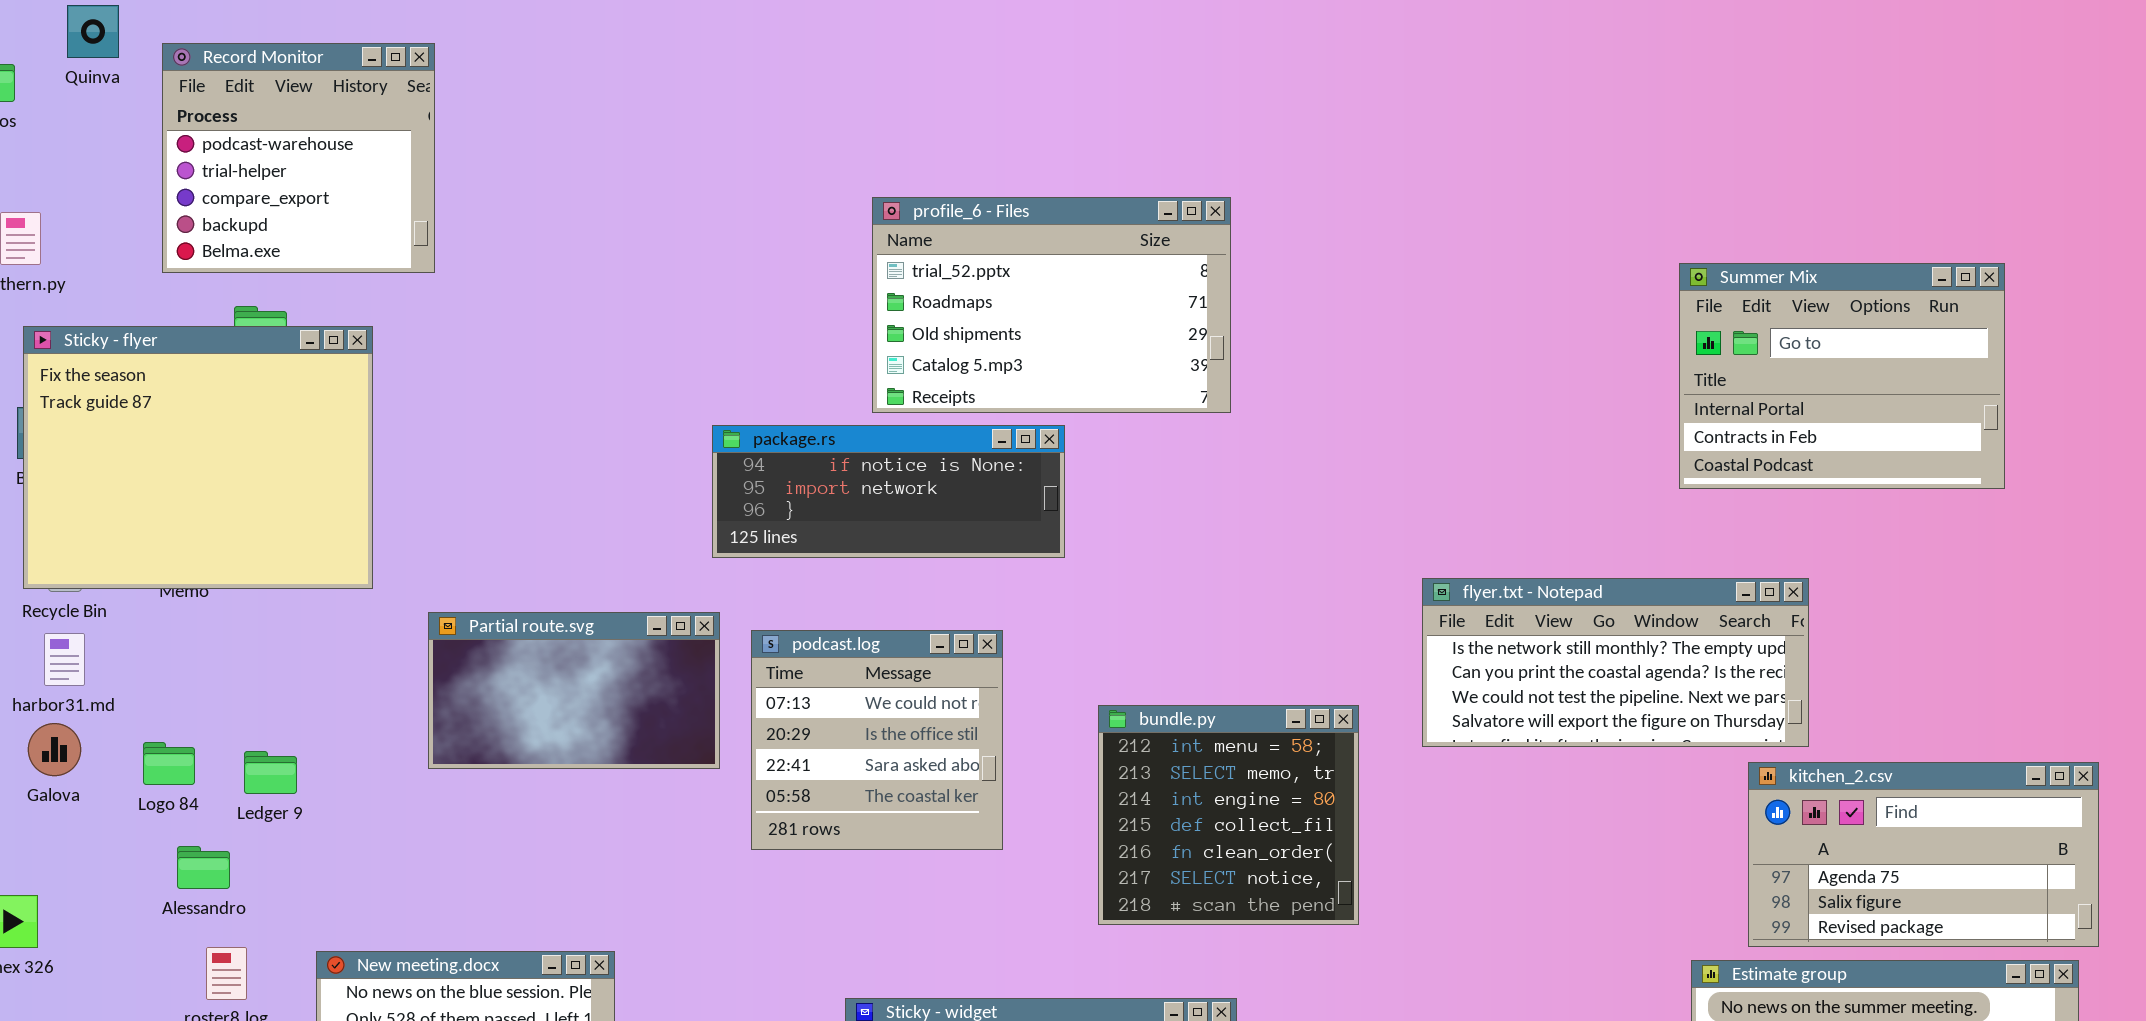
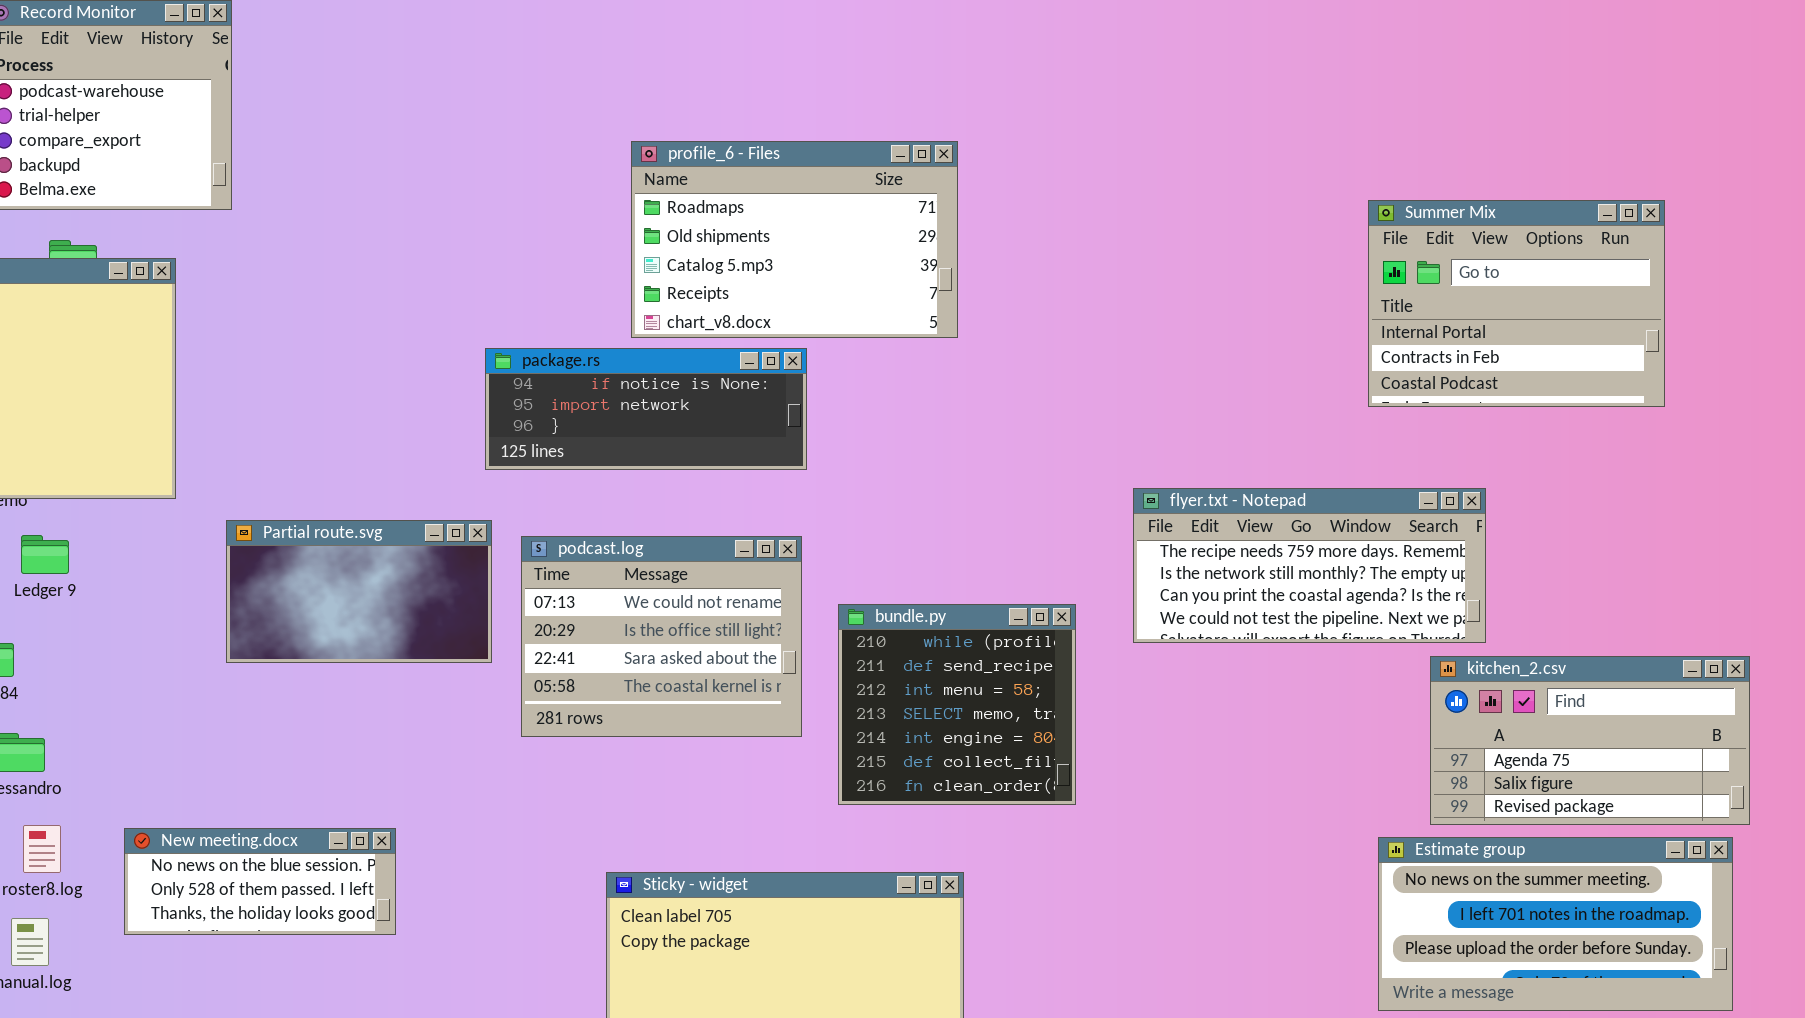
profile_6 - Files: [872,197,1231,413] -> [631,141,958,338], scrolled down 1 row
flyer.txt - Notepad: [1422,578,1809,747] -> [1133,488,1486,643], scrolled up 1 row
podcast.log: [751,630,1003,850] -> [521,536,802,737], resized
bundle.py: [1098,705,1359,925] -> [838,604,1076,805], scrolled up 2 rows
Ledger 9: [244,751,297,794] -> [21,535,69,574], moved

